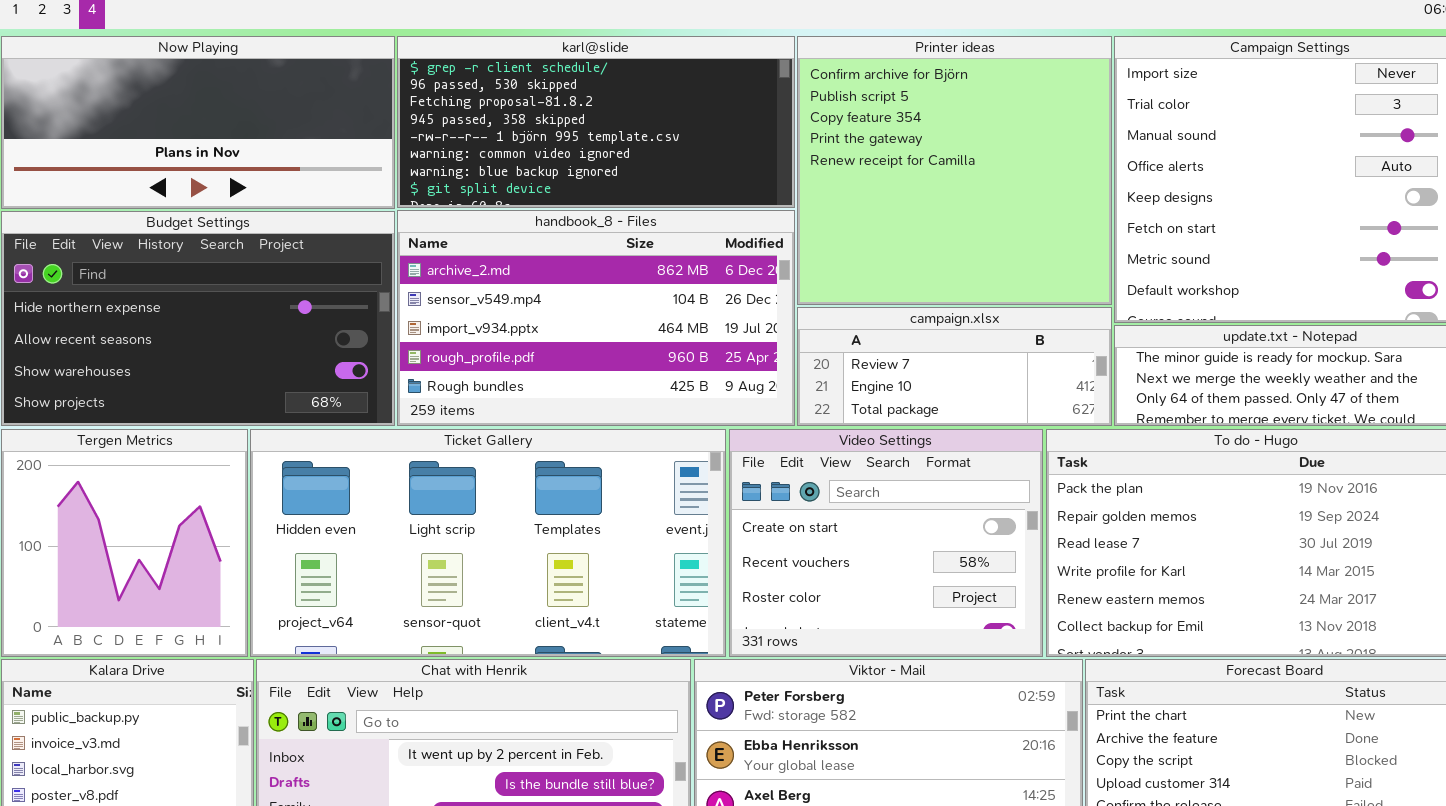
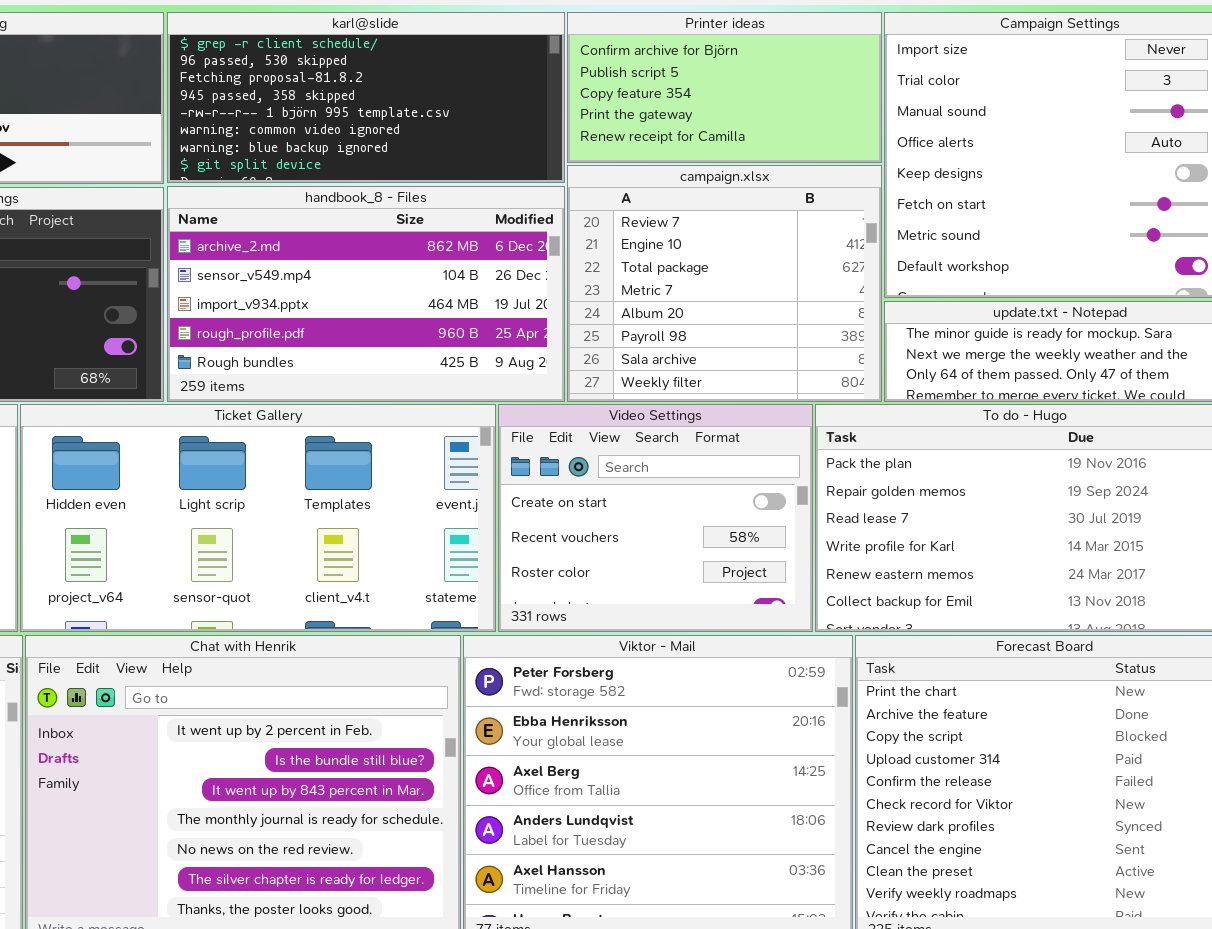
Printer ideas: [797,36,1112,305] -> [567,12,882,163], resized
campaign.xlsx: [797,307,1112,426] -> [567,165,882,402], resized

